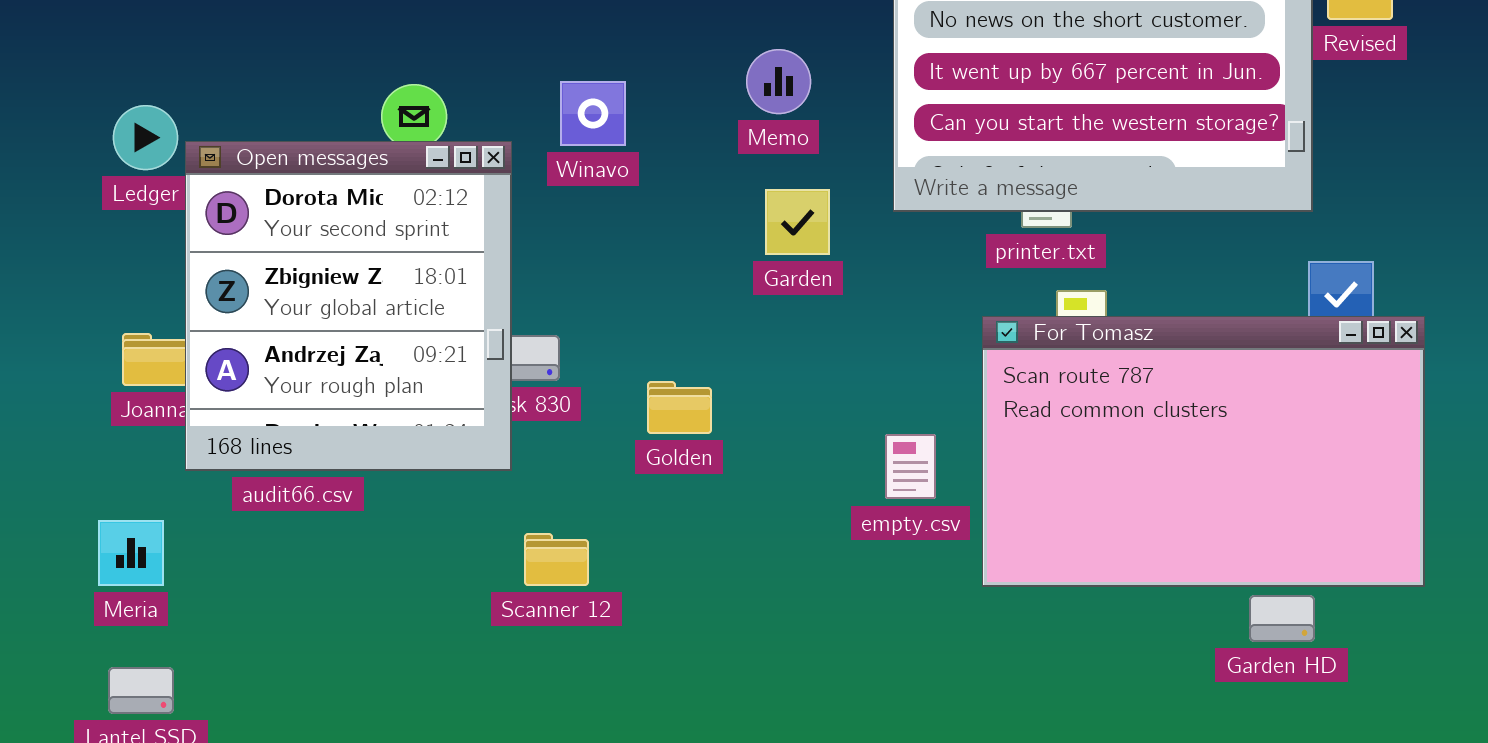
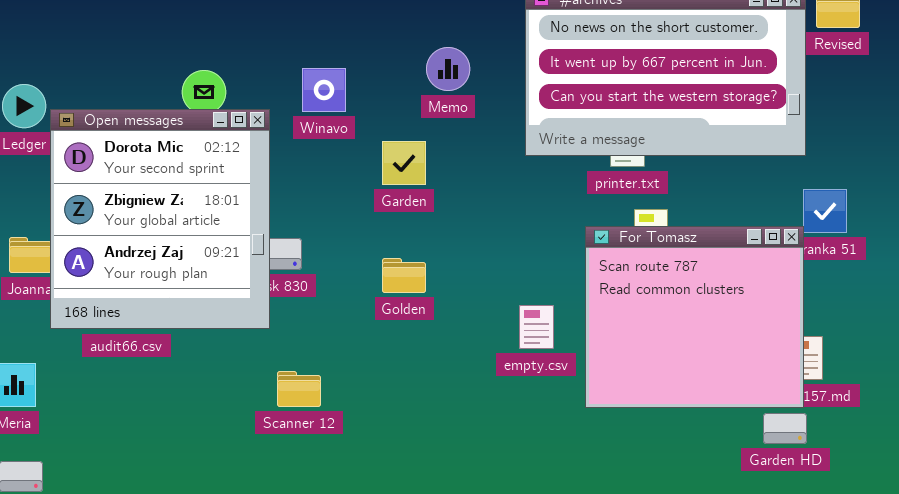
Garden: [765,189,830,255] -> [382,141,426,185], moved
For Tomasz: [982,316,1425,587] -> [585,226,804,408], resized
Golden: [647,381,712,434] -> [382,258,426,293], moved

